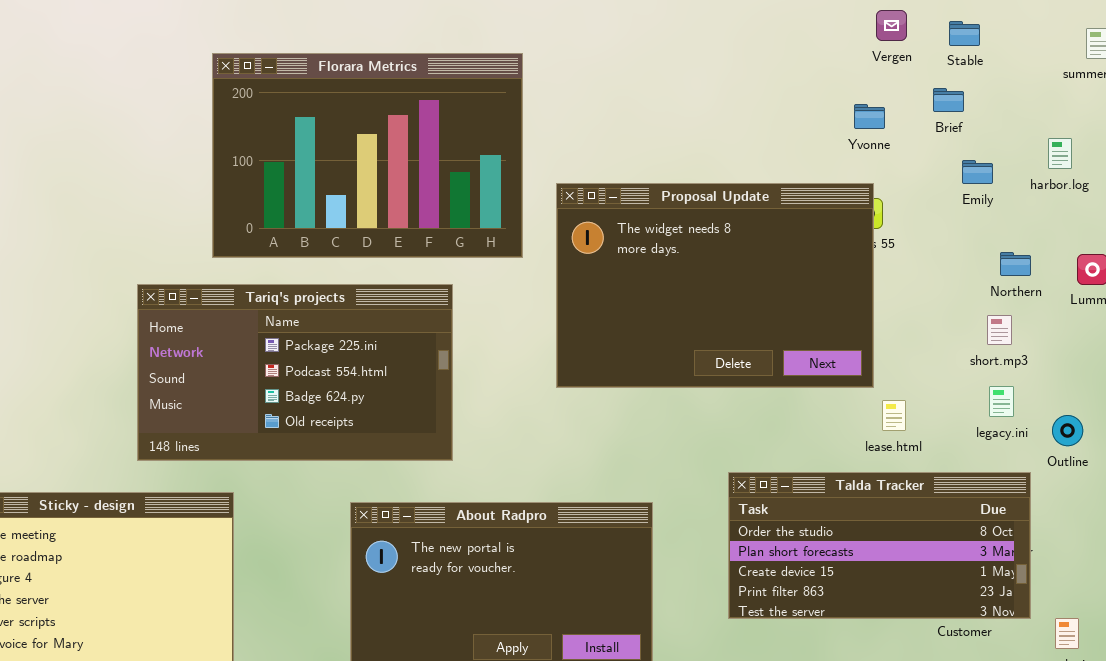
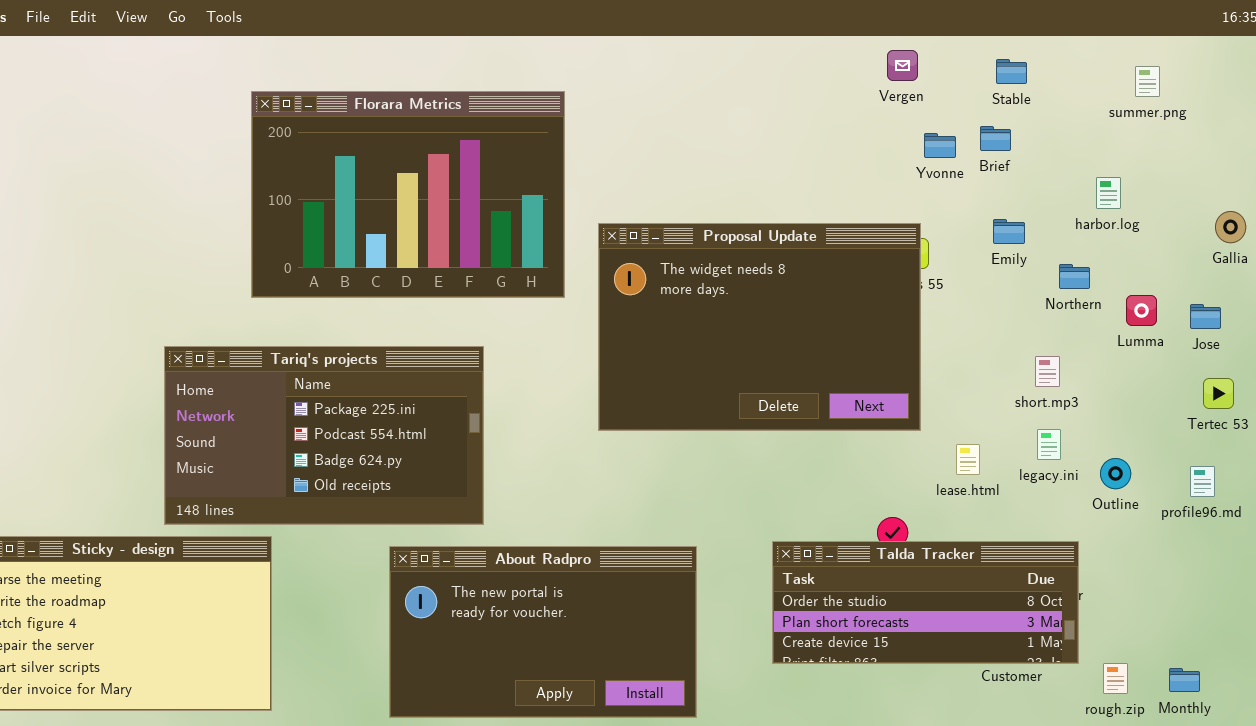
Vergen: [876,10,907,41] -> [887,50,918,81], moved
Yvonne: [854,104,885,129] -> [924,133,956,158], moved
Emily: [962,160,993,184] -> [993,219,1025,244], moved
Northern: [1000,252,1031,276] -> [1059,264,1090,289], moved
Tariq's projects: [137,284,453,461] -> [164,346,484,525], moved
lease.html: [882,400,906,431] -> [956,444,980,475], moved
Talda Tracker: [728,472,1031,619] -> [772,541,1079,664], resized

